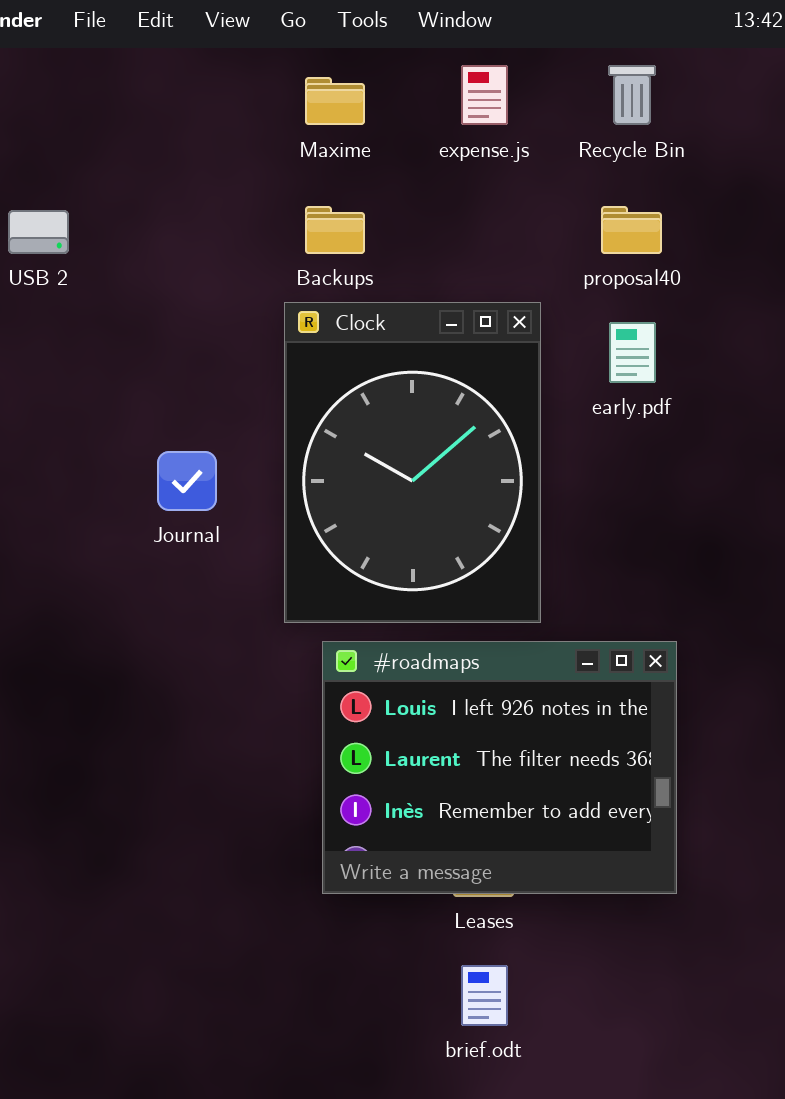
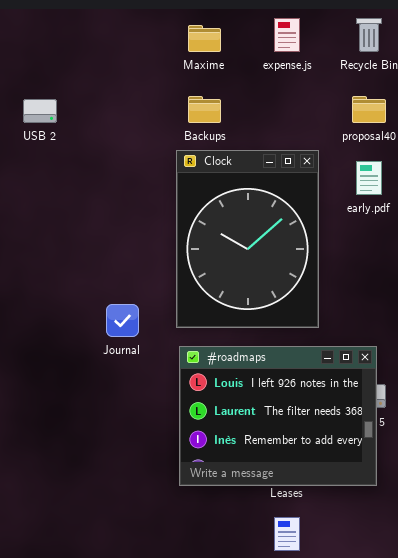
Journal: [157,451,217,511] -> [106,304,139,337], moved
#roadmaps: [322,641,677,894] -> [179,346,377,486], moved

